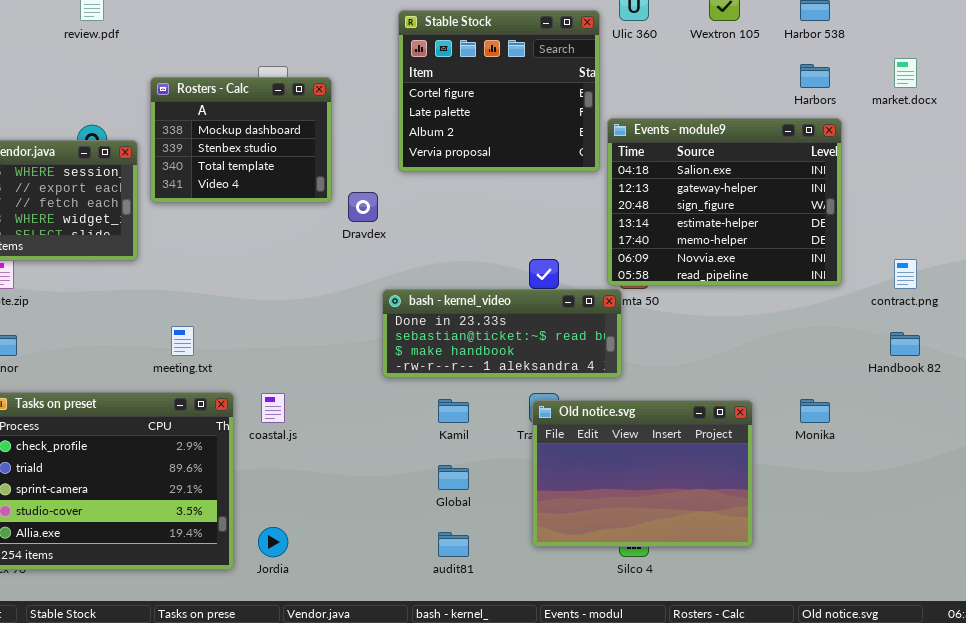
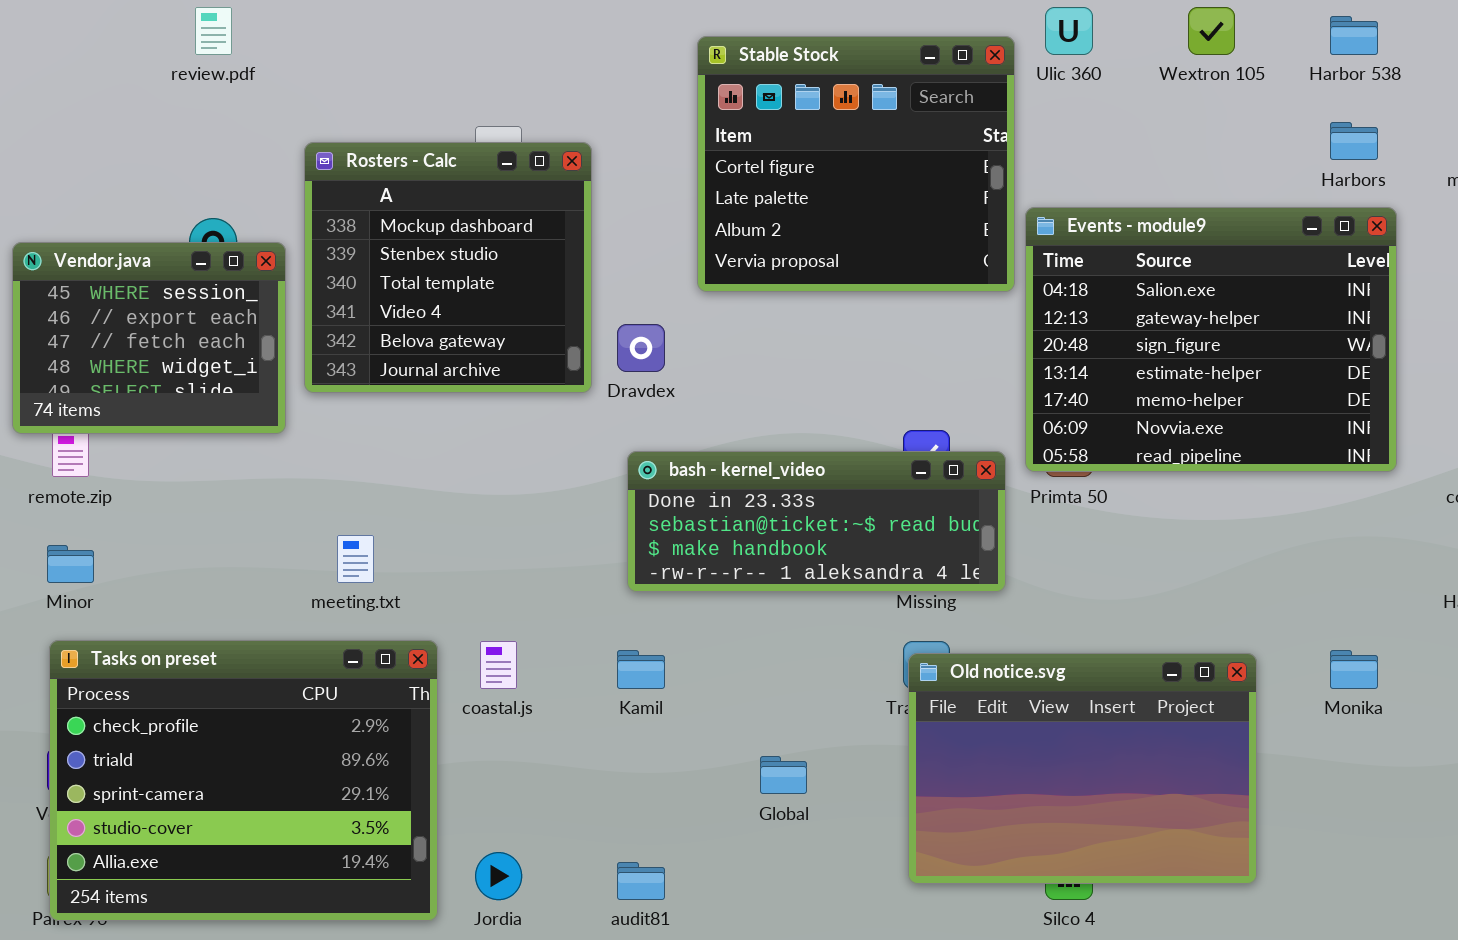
Rosters - Calc: [150,77,332,203] -> [304,142,592,393], resized
bash - kernel_video: [382,289,622,378] -> [627,451,1006,592], moved
Kamil: [438,399,469,423] -> [617,650,665,689], moved
audit81: [438,532,469,557] -> [617,862,665,900], moved

